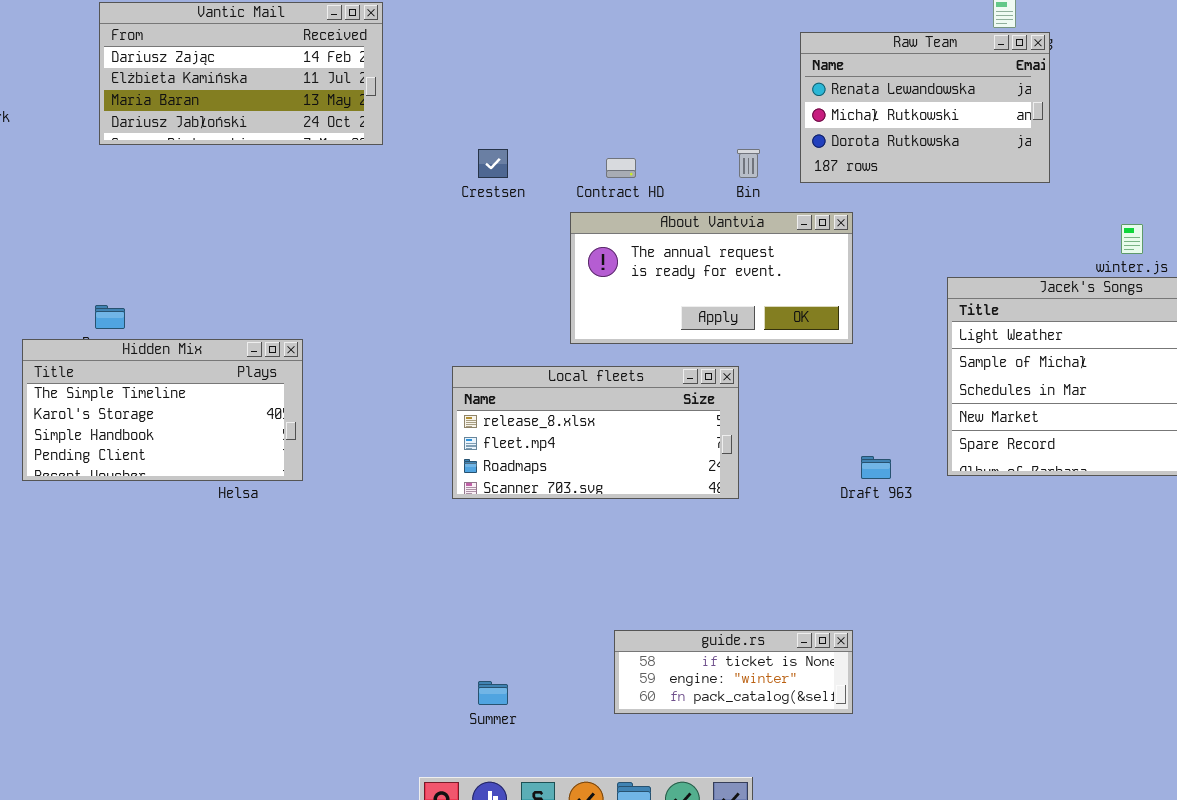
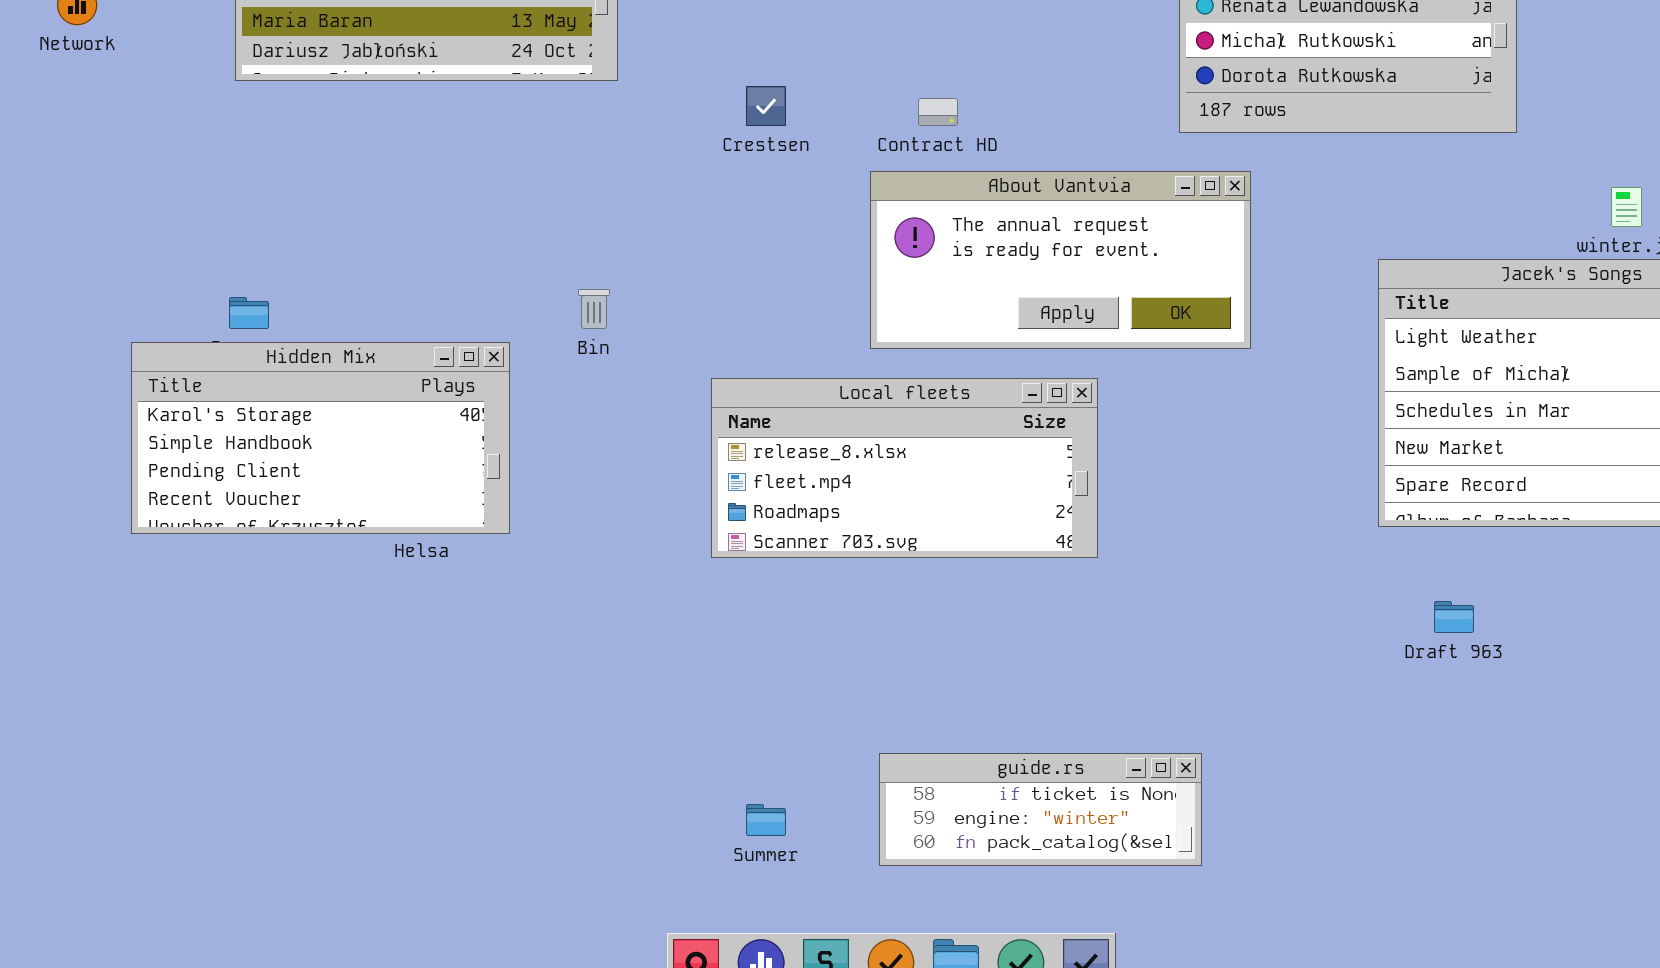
Bin: [737,149,760,178] -> [578,289,610,329], moved
Hidden Mix: [22,339,303,481] -> [131,342,510,534], scrolled down 1 row
Draft 963: [861,456,891,479] -> [1434,601,1474,633], moved
guide.rs: [614,630,853,714] -> [879,753,1202,866], moved

